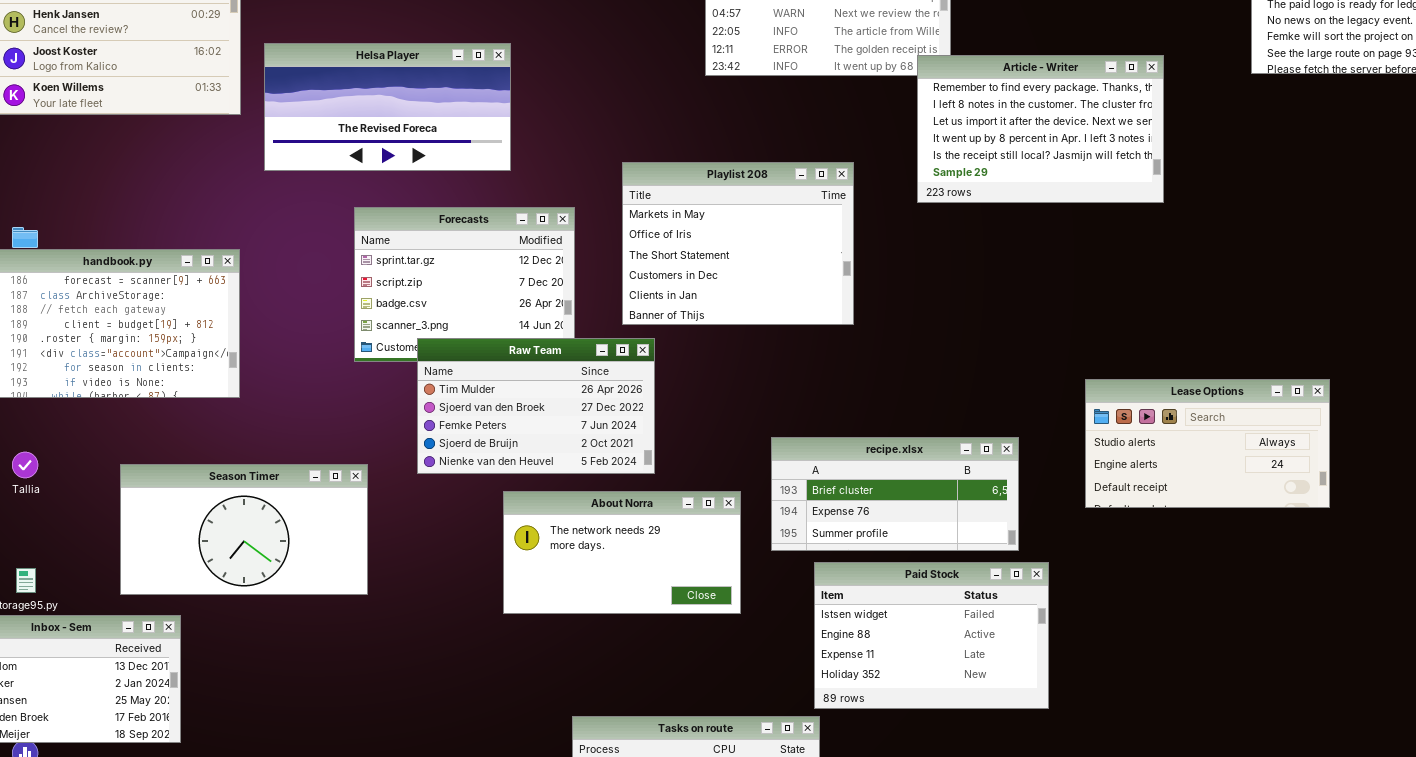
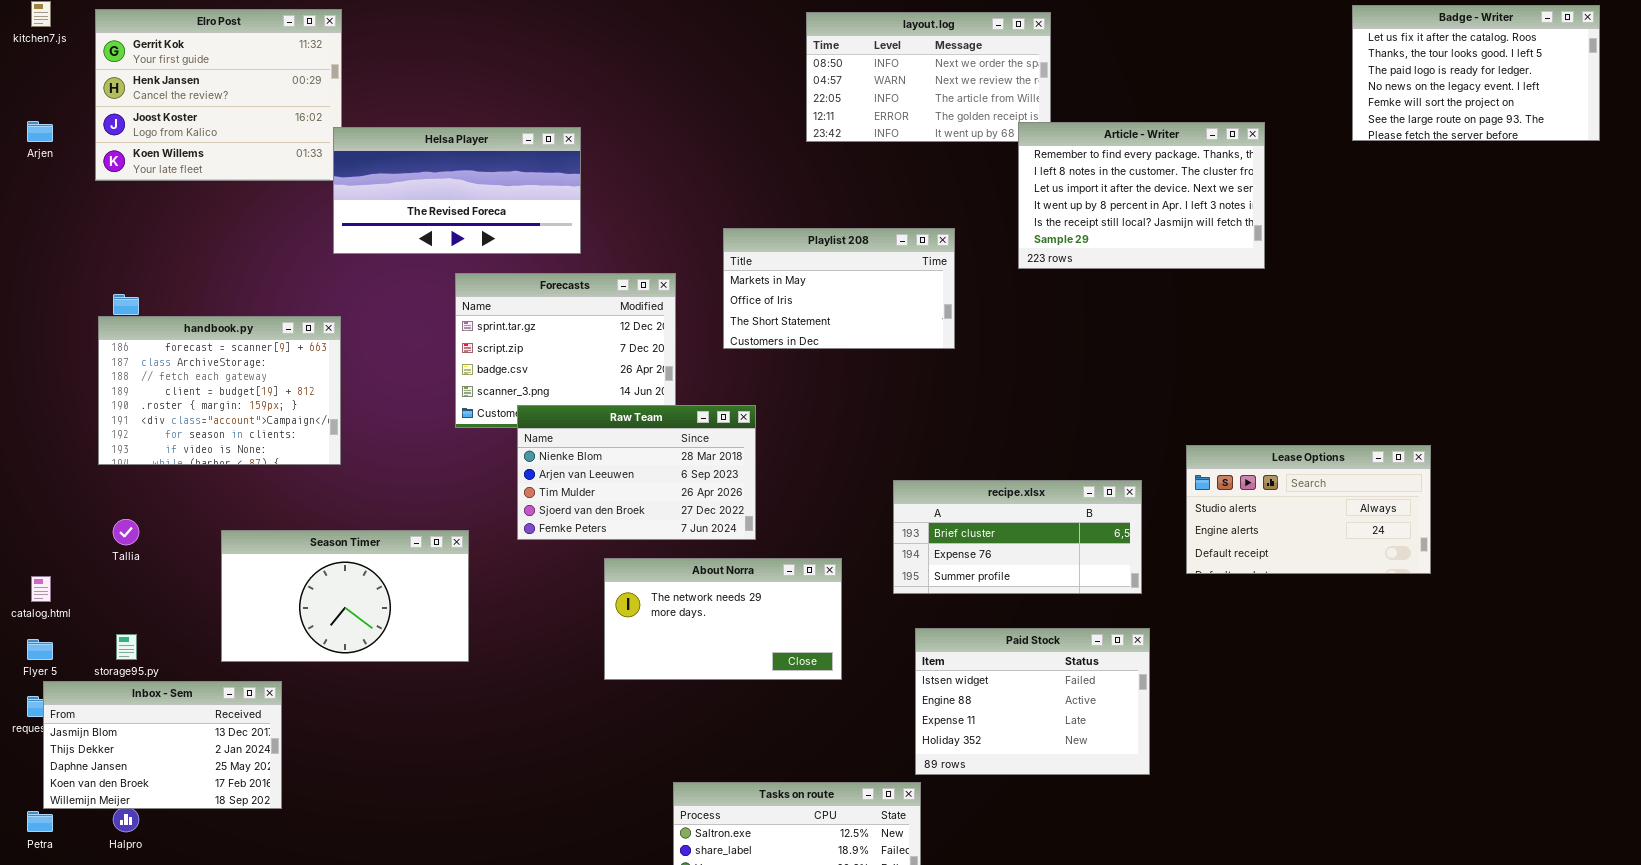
Helsa Player: [264,43,511,171] -> [333,127,581,254], moved
Playlist 208: [622,162,854,325] -> [723,228,955,349], resized
Raw Team: [417,338,655,474] -> [517,405,756,540], scrolled up 2 rows
recipe.xlsx: [771,437,1019,551] -> [893,480,1142,594], moved

